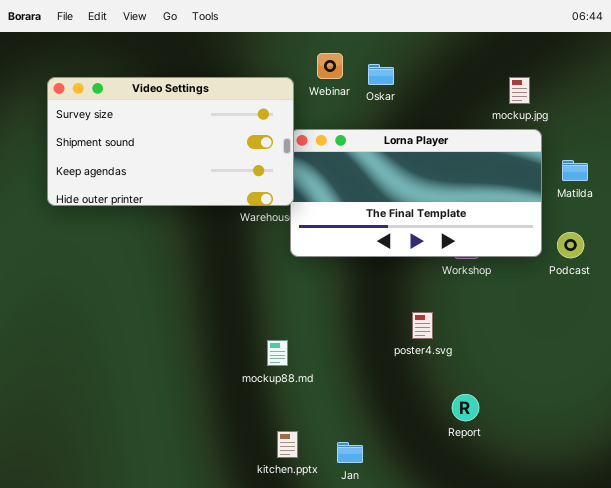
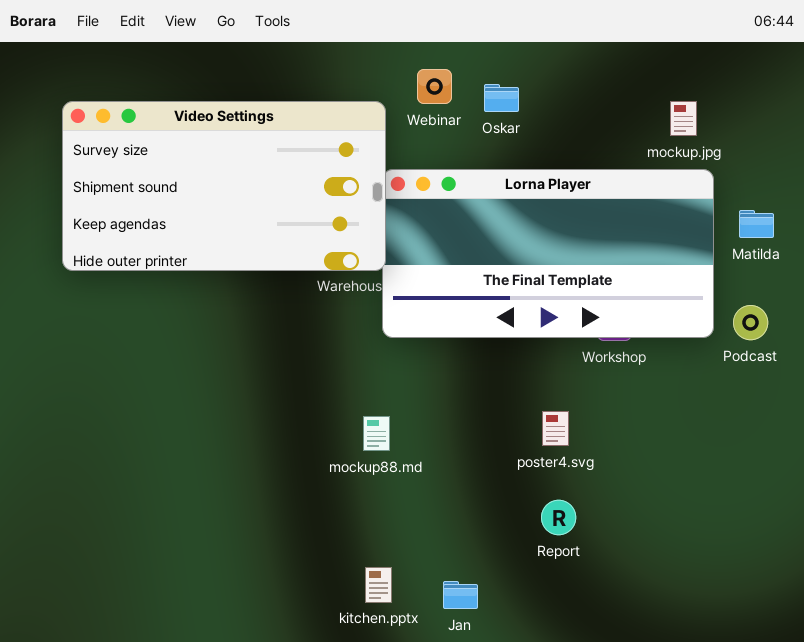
mockup88.md: [267,340,288,366] -> [363,416,390,451], moved
Report: [452,394,479,421] -> [541,500,576,535], moved

